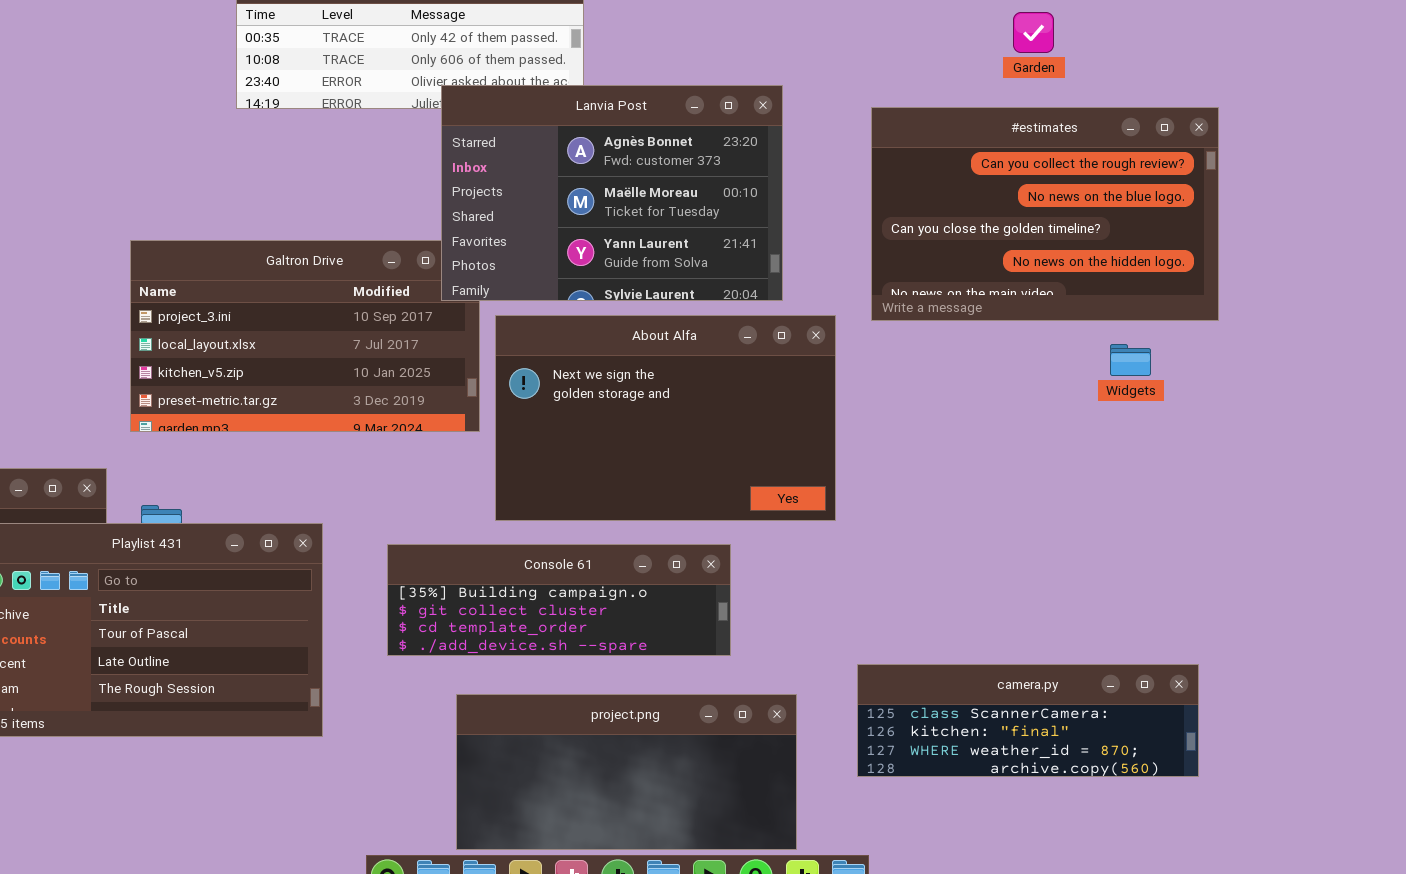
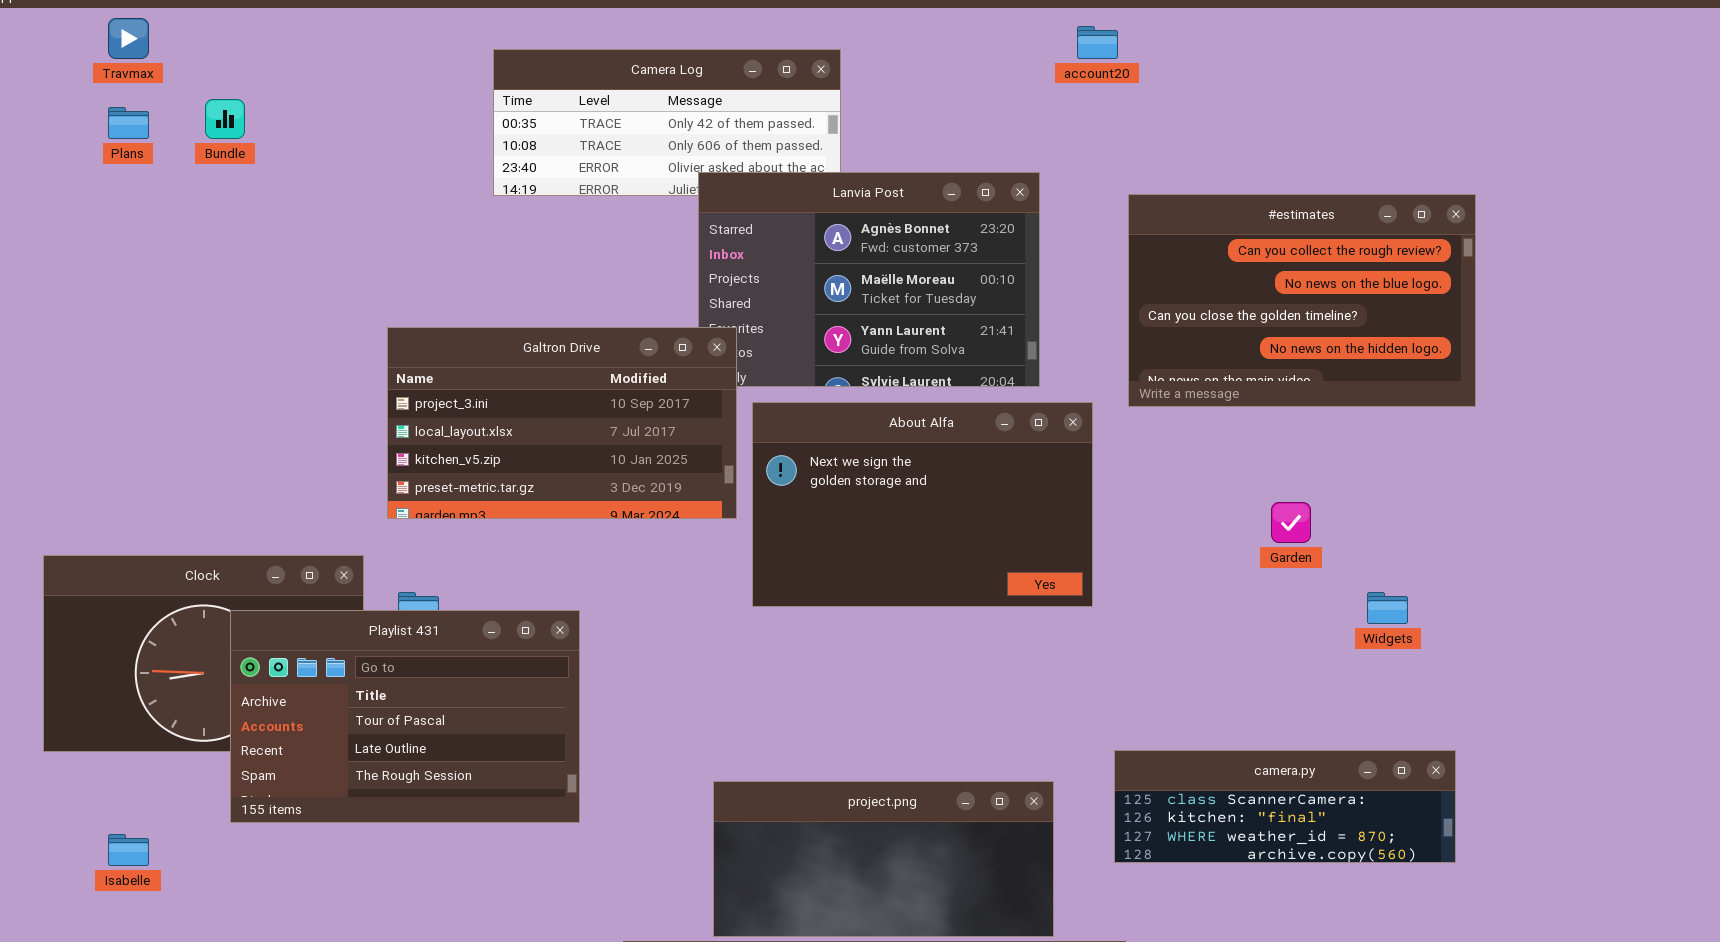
Garden: [1013,12,1054,53] -> [1271,502,1311,543], moved
Galtron Drive: [130,240,480,432] -> [387,327,737,519], raised
Widgets: [1110,344,1151,376] -> [1367,592,1408,624], moved
Console 61: [387,544,731,656] -> none, closed

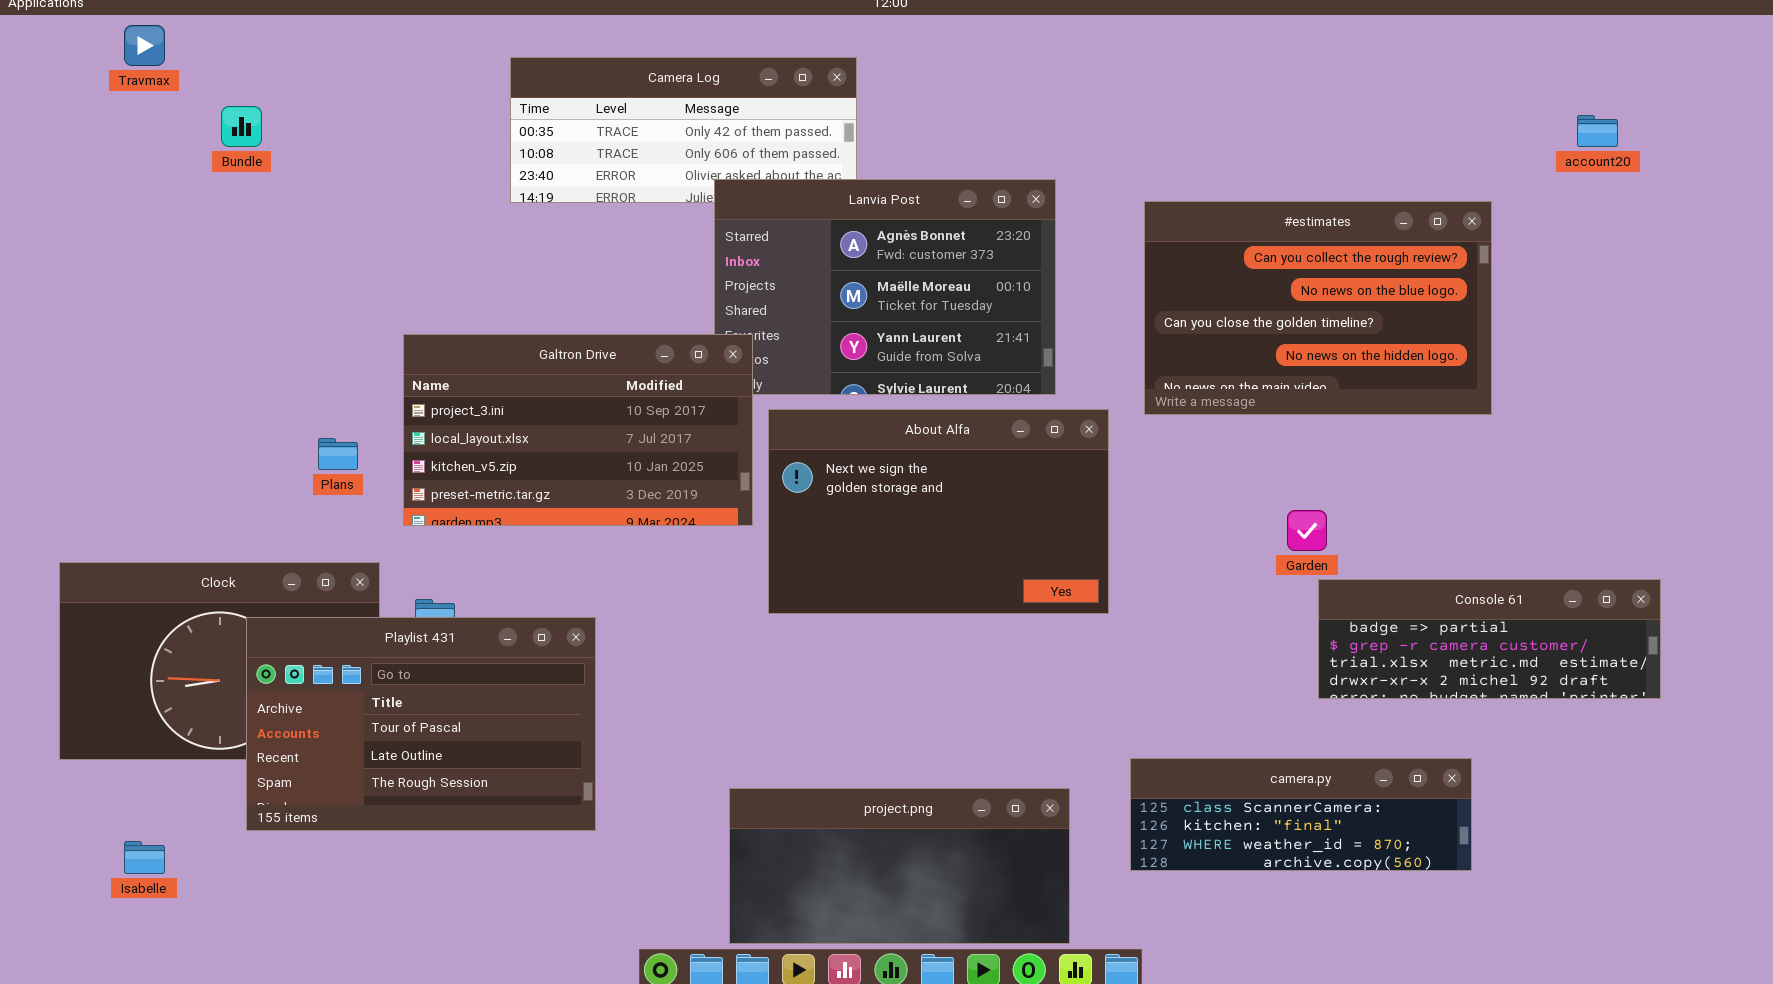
account20: [1077,26,1118,59] -> [1577,115,1618,147], moved
Plans: [108,107,149,139] -> [318,438,358,470], moved
Console 61: none -> [1318,579,1661,699], opened

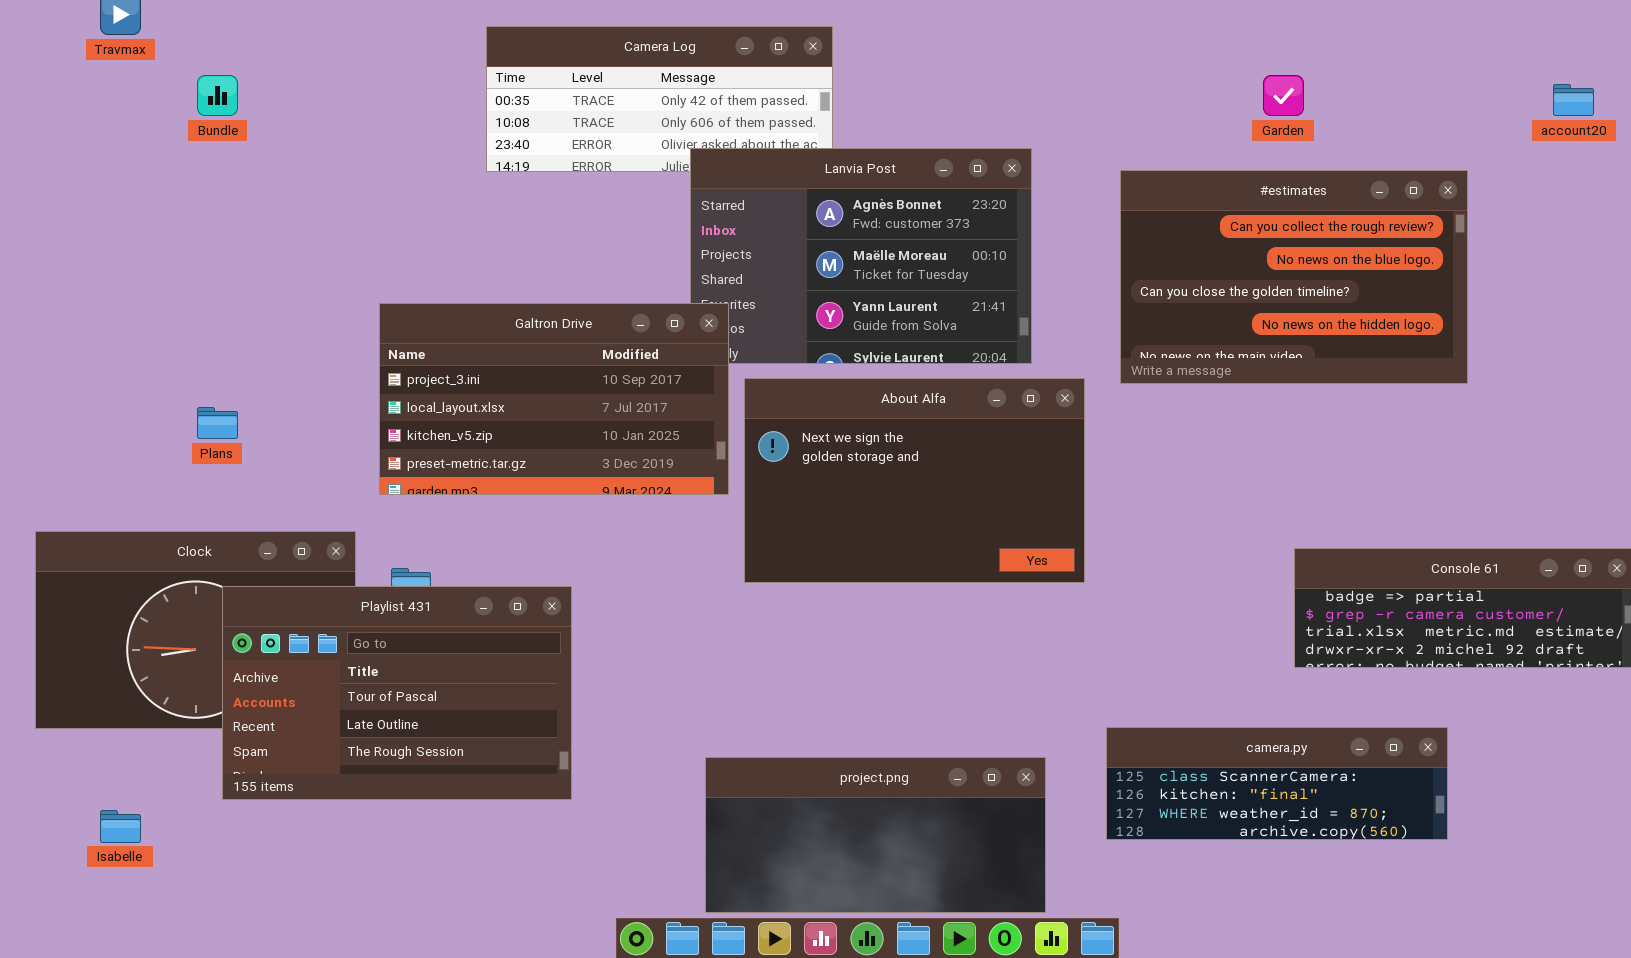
Plans: [318,438,358,470] -> [197,407,238,439], moved
Garden: [1287,510,1327,551] -> [1263,75,1304,116], moved

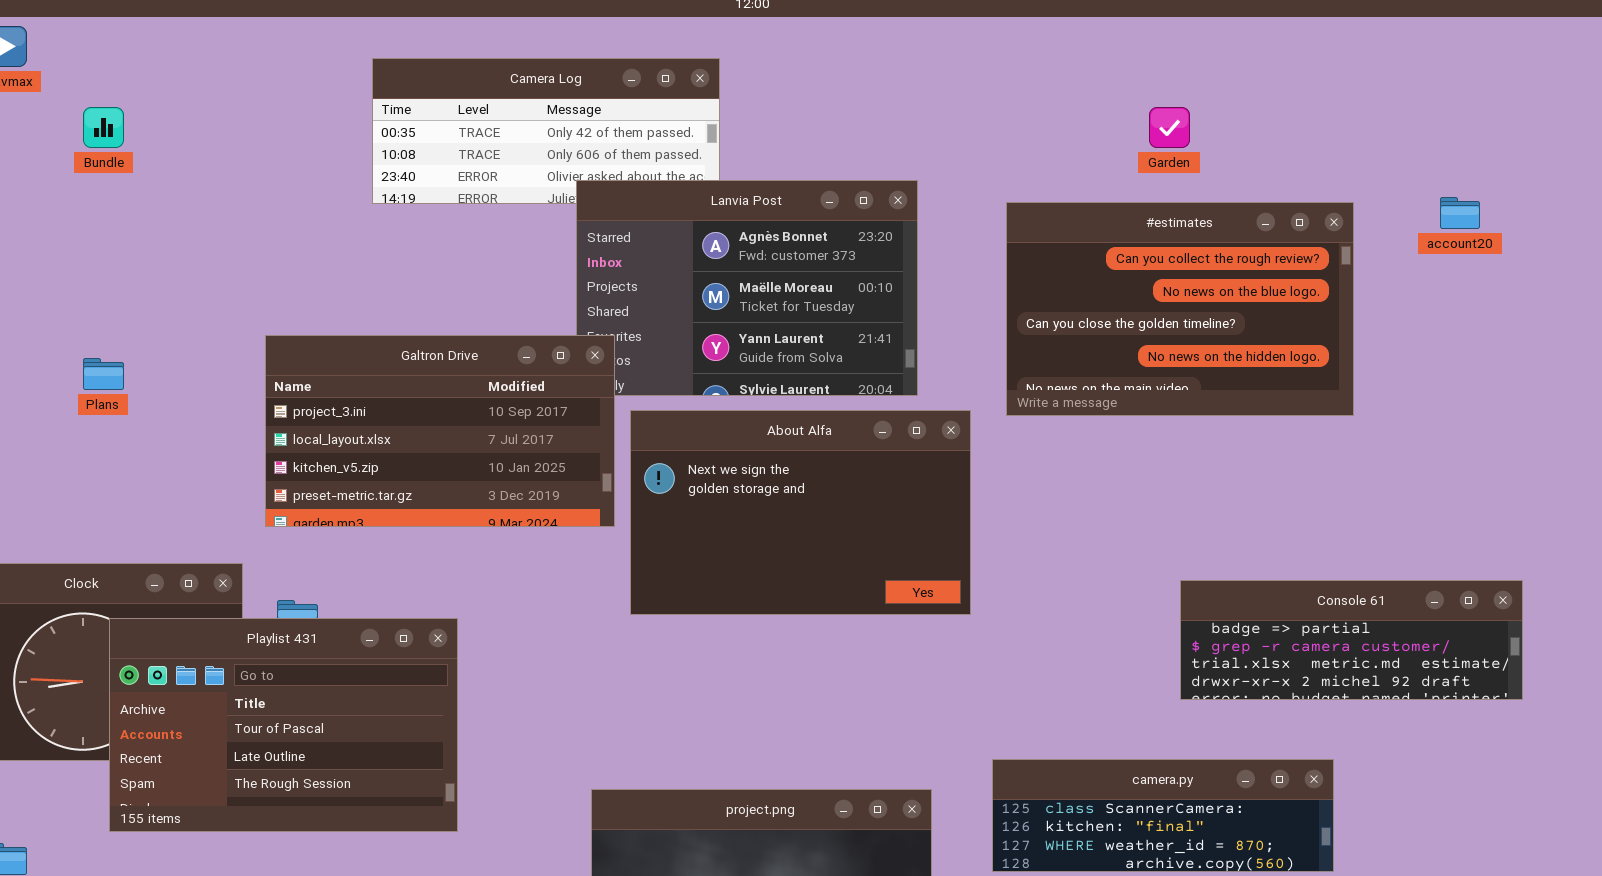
account20: [1553,84,1594,116] -> [1440,197,1480,229], moved
Plans: [197,407,238,439] -> [83,358,124,390], moved

